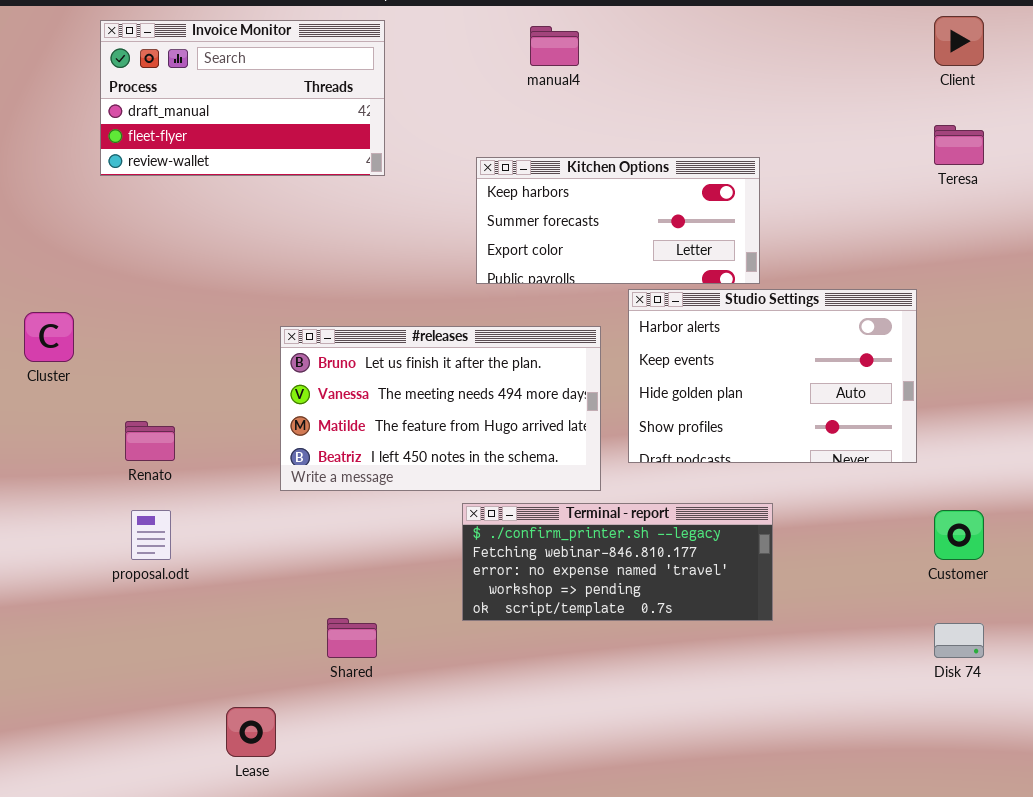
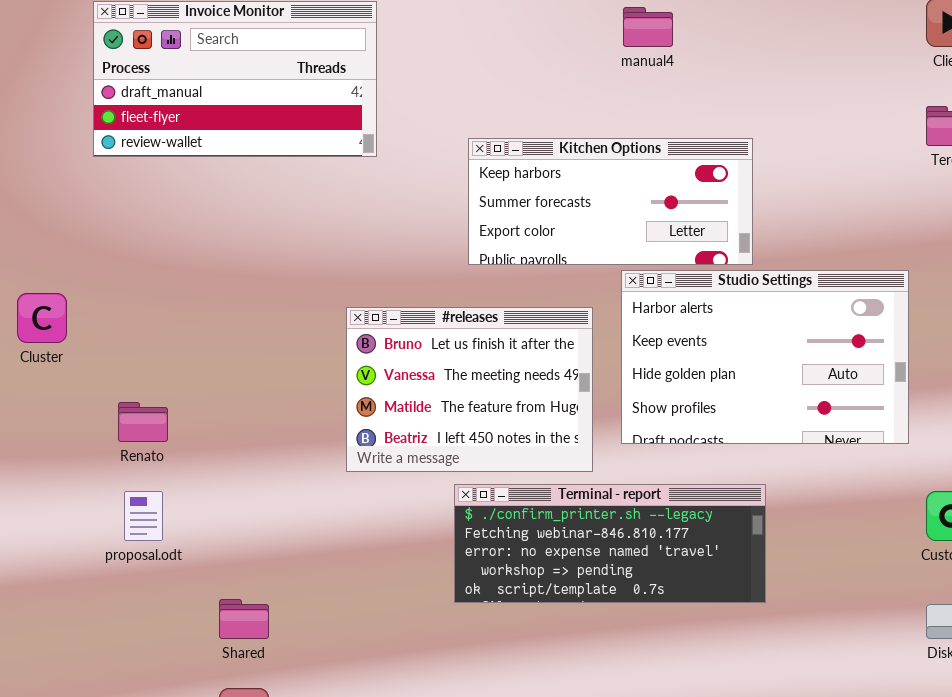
manual4: [530,26,579,66] -> [623,7,673,47], moved
#releases: [280,326,601,491] -> [346,307,593,472], resized
Shared: [327,618,377,658] -> [219,599,269,639], moved

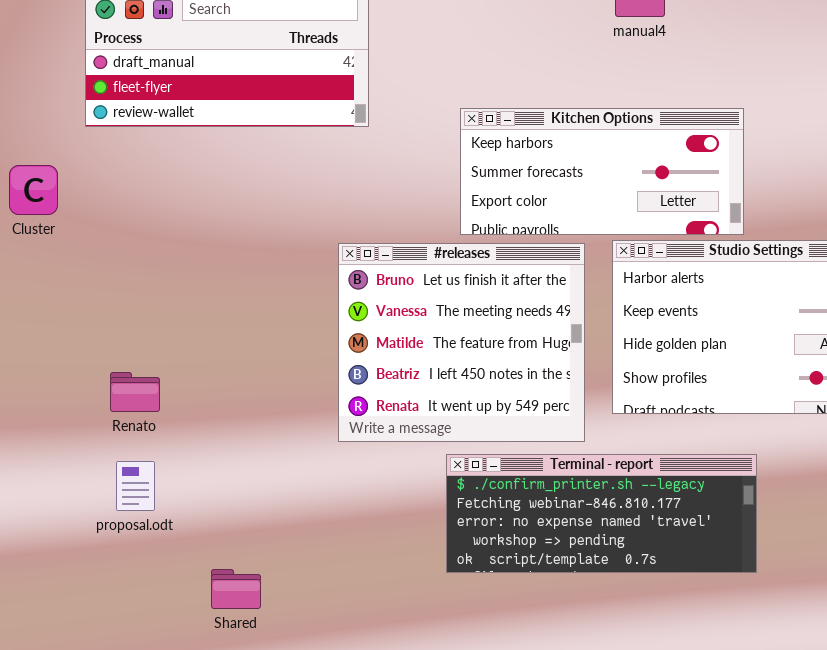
Cluster: [17,293,67,343] -> [9,165,58,215], moved
#releases: [346,307,593,472] -> [338,243,585,442], resized

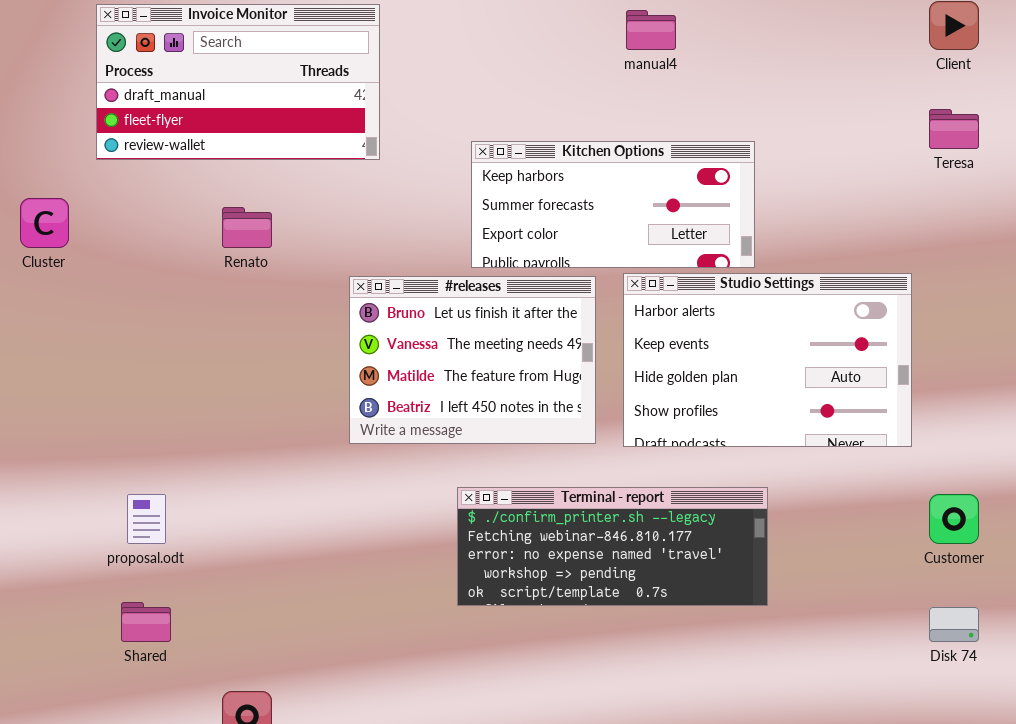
#releases: [338,243,585,442] -> [349,276,596,444], resized
Renato: [110,372,160,412] -> [222,207,272,248], moved
Shared: [211,569,261,609] -> [121,602,171,642], moved

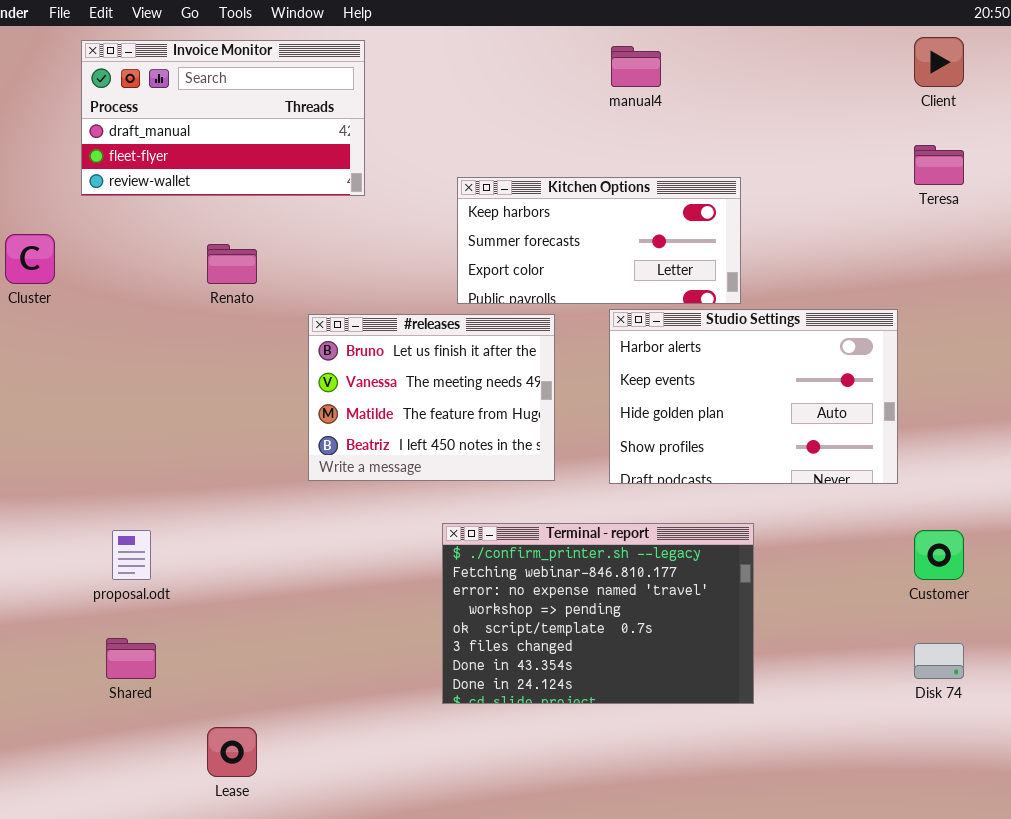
#releases: [349,276,596,444] -> [308,314,555,481], moved
Terminal - report: [457,487,768,606] -> [442,523,754,704], resized

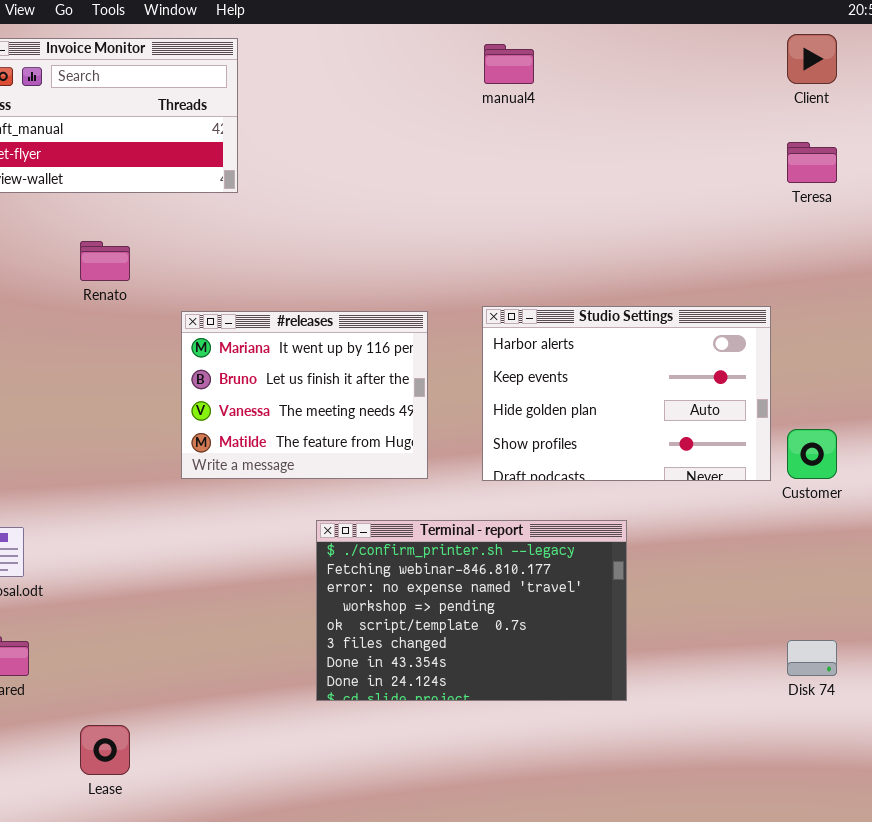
Kitchen Options: [457,177,741,304] -> none, closed
#releases: [308,314,555,481] -> [181,311,428,479], scrolled up 1 row
Customer: [914,530,964,580] -> [787,429,837,479], moved

